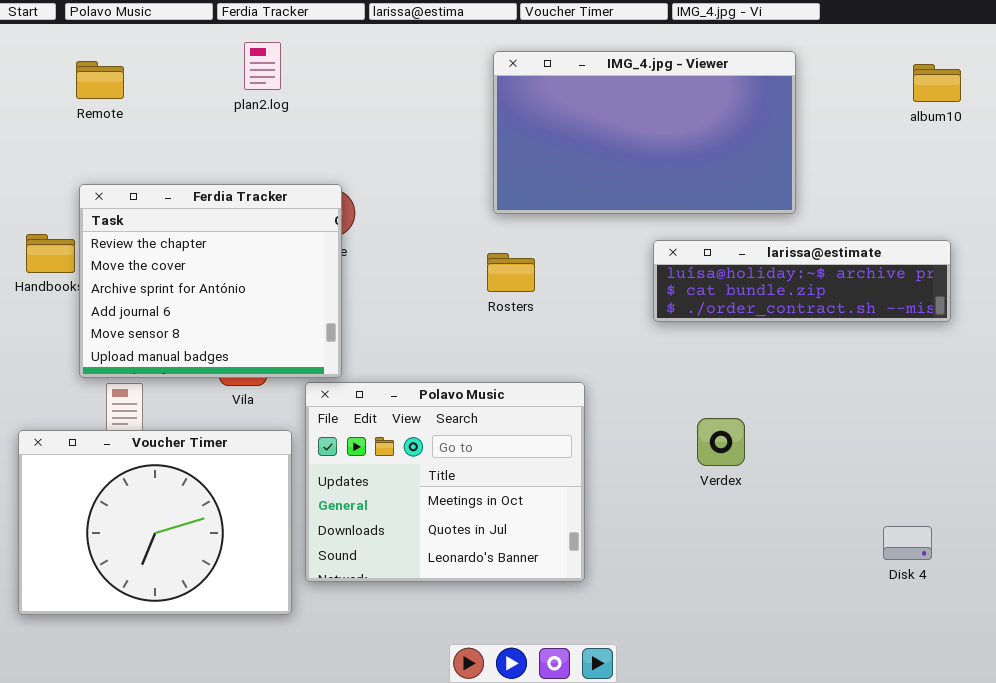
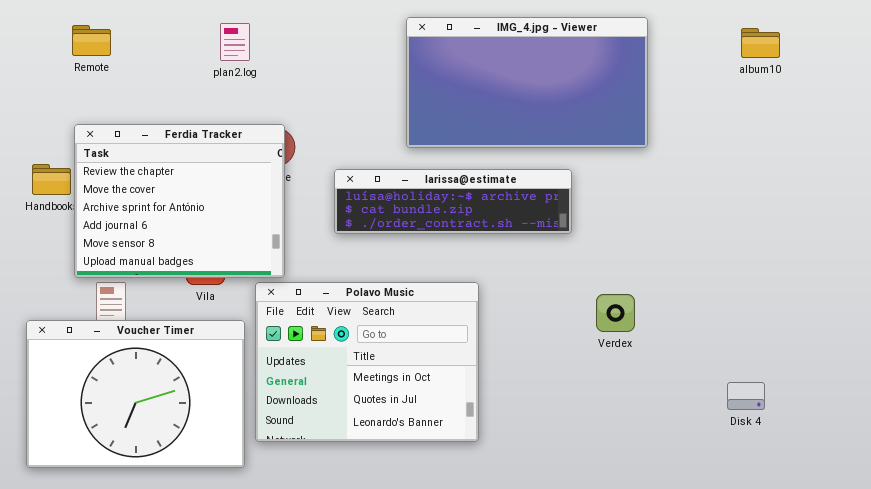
plan2.log: [244,42,281,90] -> [220,23,250,61], moved
larissa@estimate: [653,240,951,322] -> [334,169,572,234], moved
Verdex: [697,418,745,466] -> [596,294,635,332], moved
Disk 4: [883,526,932,560] -> [727,382,765,410], moved

